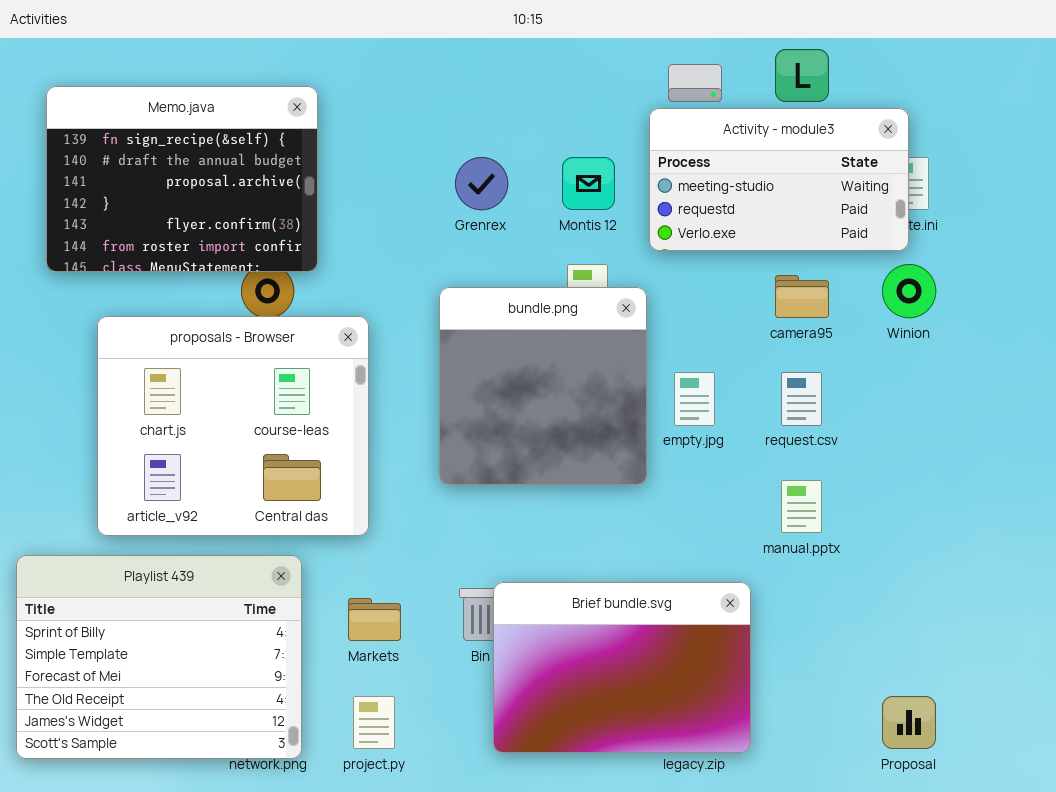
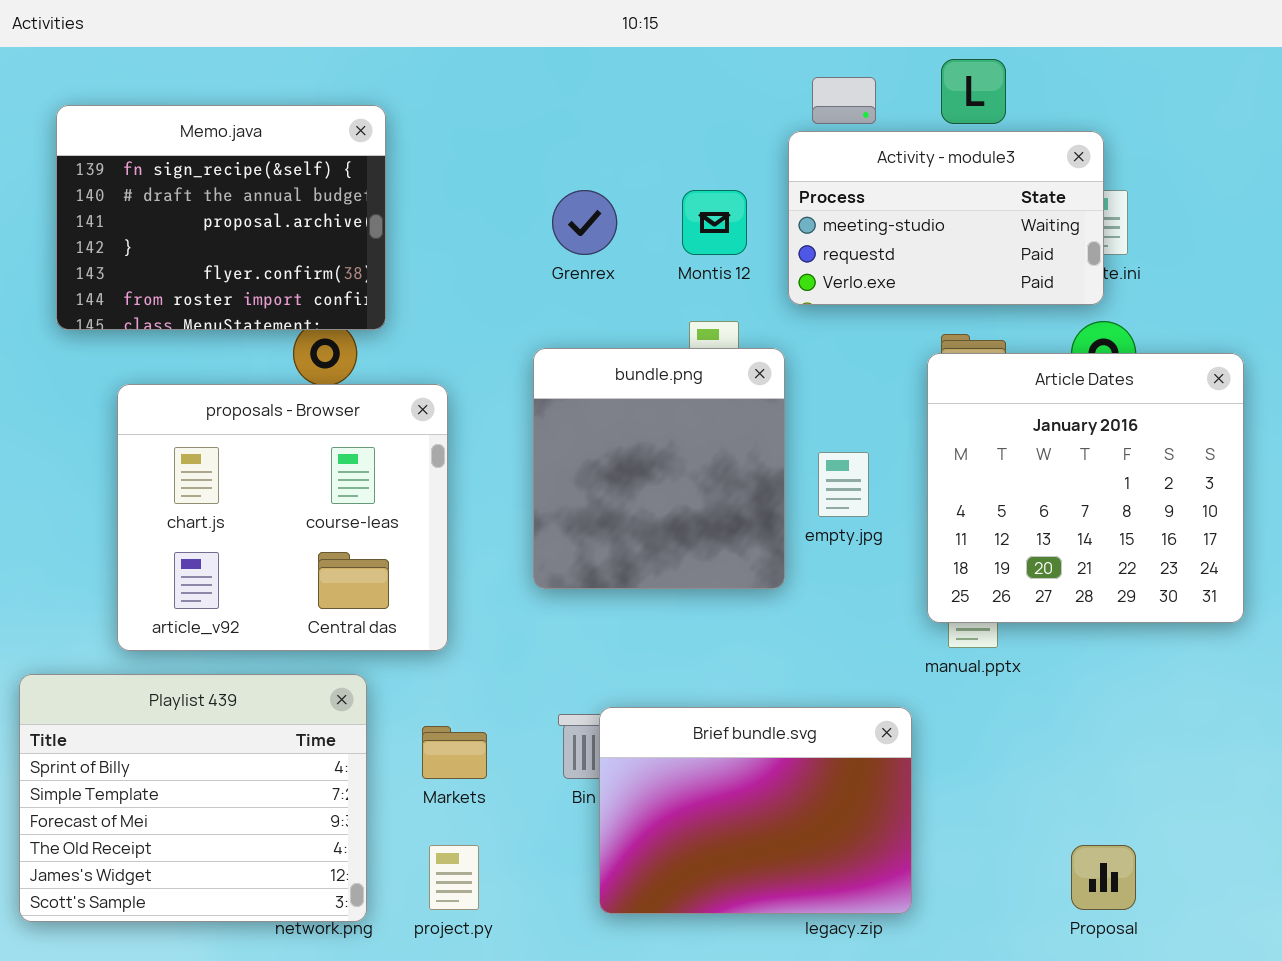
Article Dates: none -> [927,353,1244,623], opened

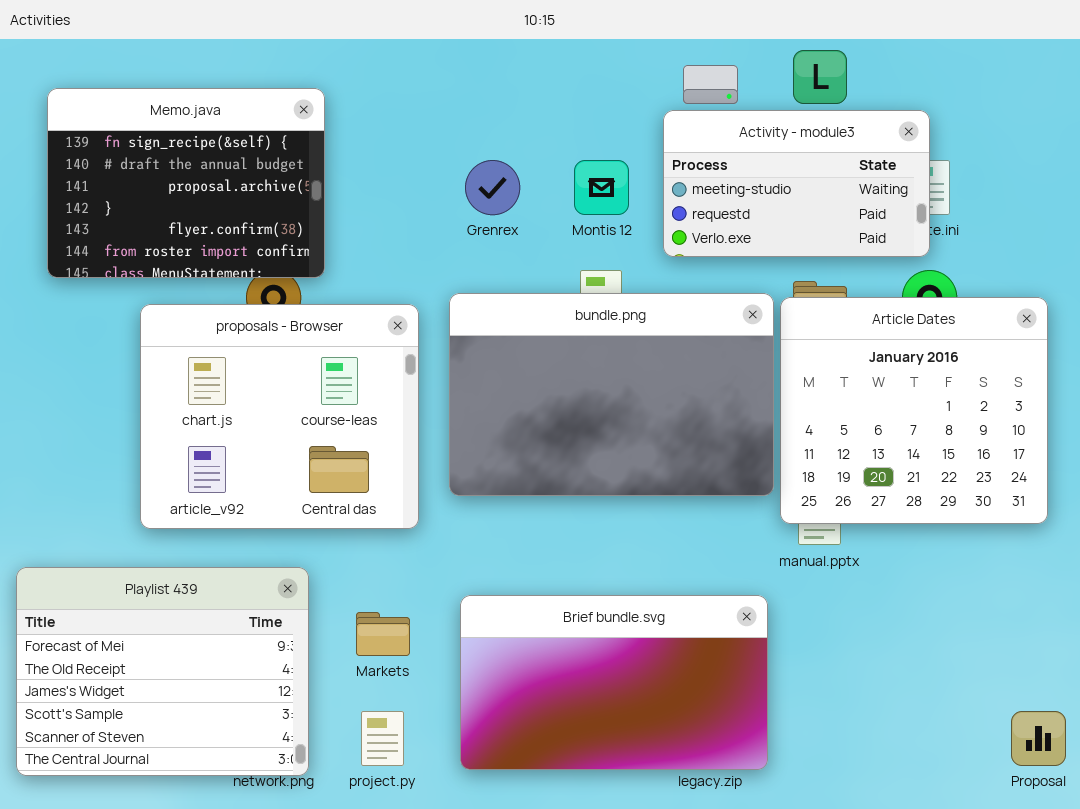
bundle.png: [533,348,785,589] -> [449,293,774,496], resized
proposals - Browser: [117,384,448,651] -> [140,304,419,529], moved
Playlist 439: [19,674,367,922] -> [16,567,309,776], scrolled down 2 rows
Brief bundle.svg: [599,707,912,914] -> [460,595,768,770], resized
Proposal: [1071,845,1136,910] -> [1011,711,1066,766], moved

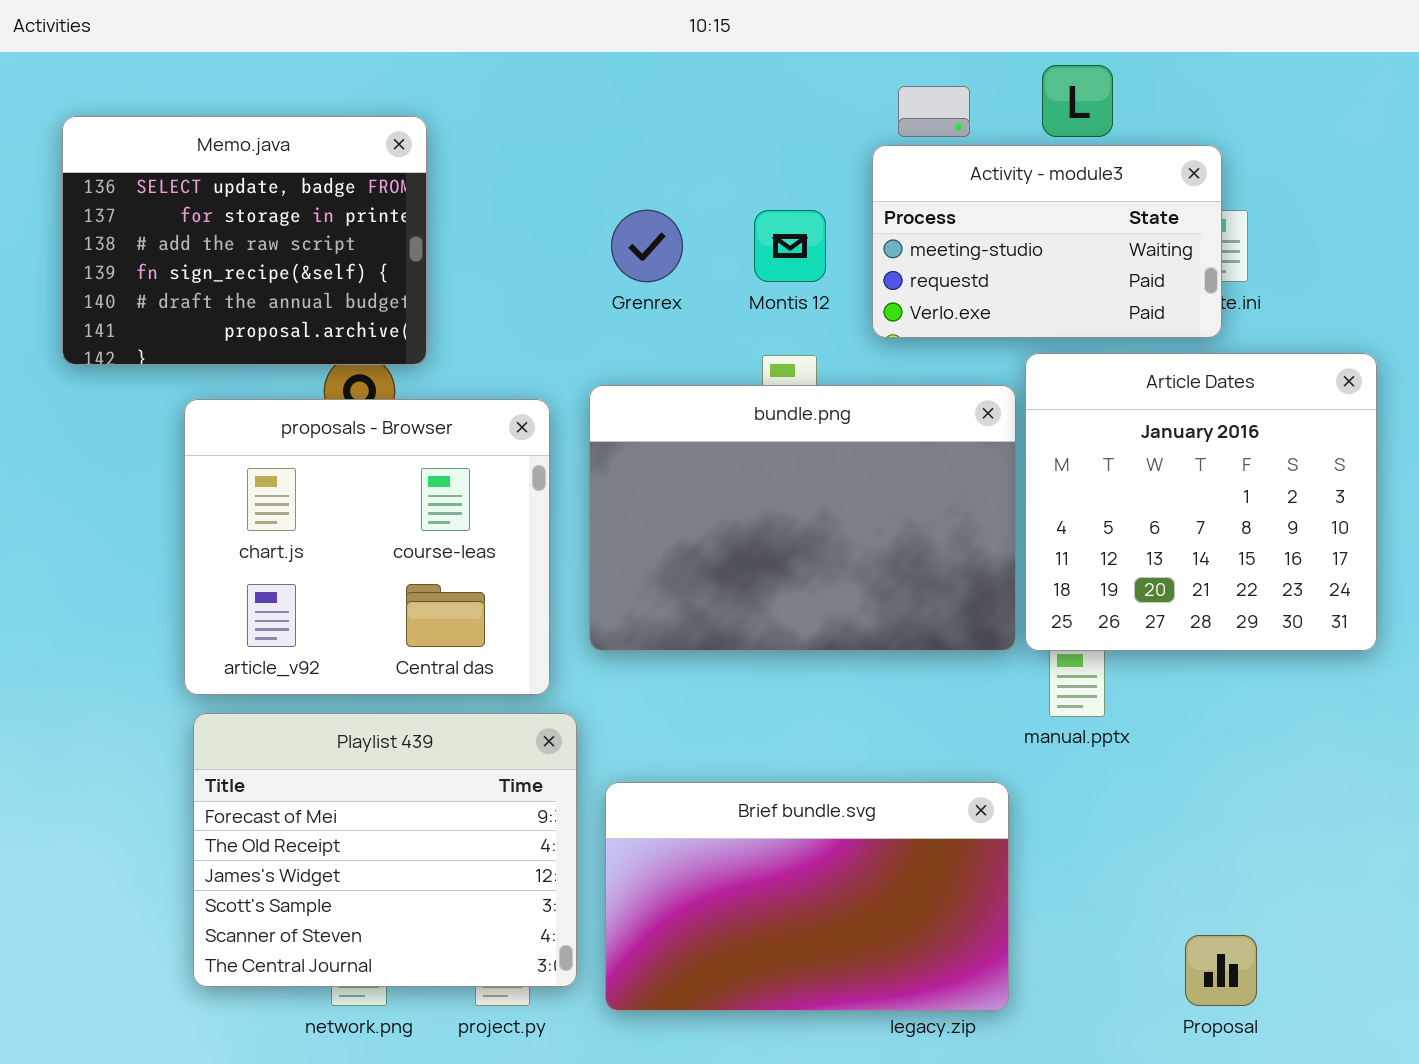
Memo.java: [47,88,325,278] -> [62,116,427,365], scrolled up 3 rows
Article Dates: [780,297,1048,524] -> [1025,353,1377,651], moved
Playlist 439: [16,567,309,776] -> [193,713,577,987], moved
Proposal: [1011,711,1066,766] -> [1185,935,1257,1006], moved

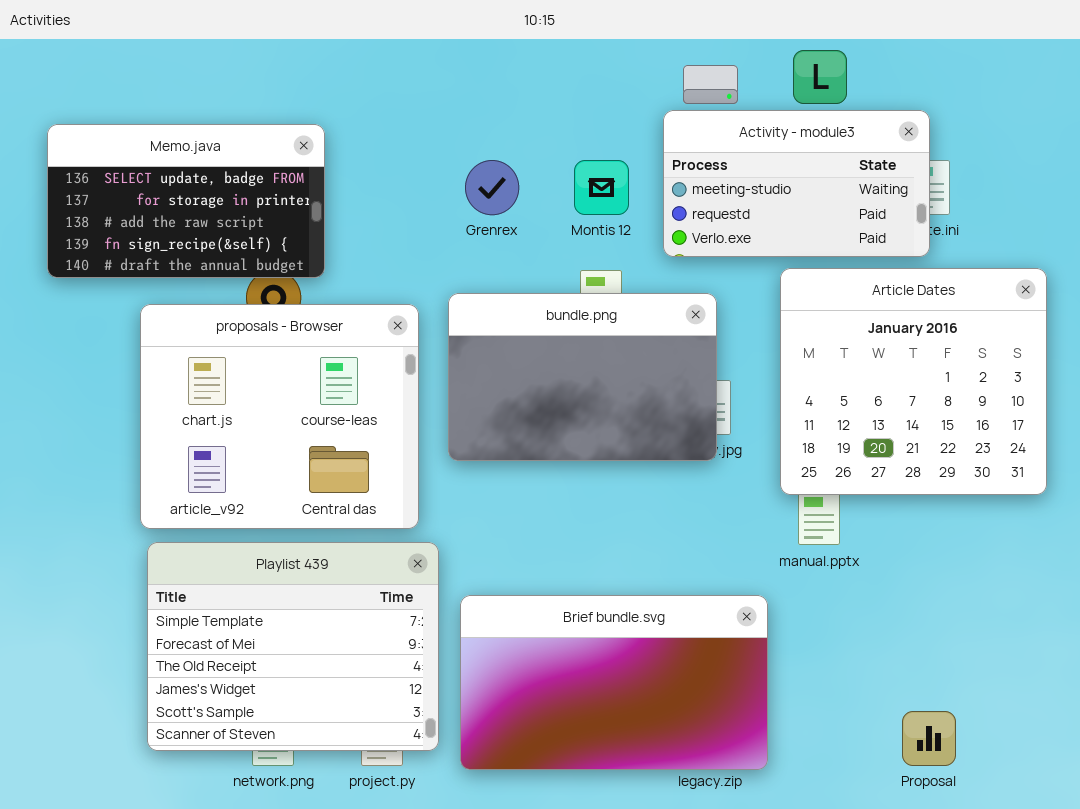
Memo.java: [62,116,427,365] -> [47,124,325,278], resized
bundle.png: [589,385,1016,651] -> [448,293,717,461], resized
Playlist 439: [193,713,577,987] -> [147,542,439,751], scrolled up 1 row

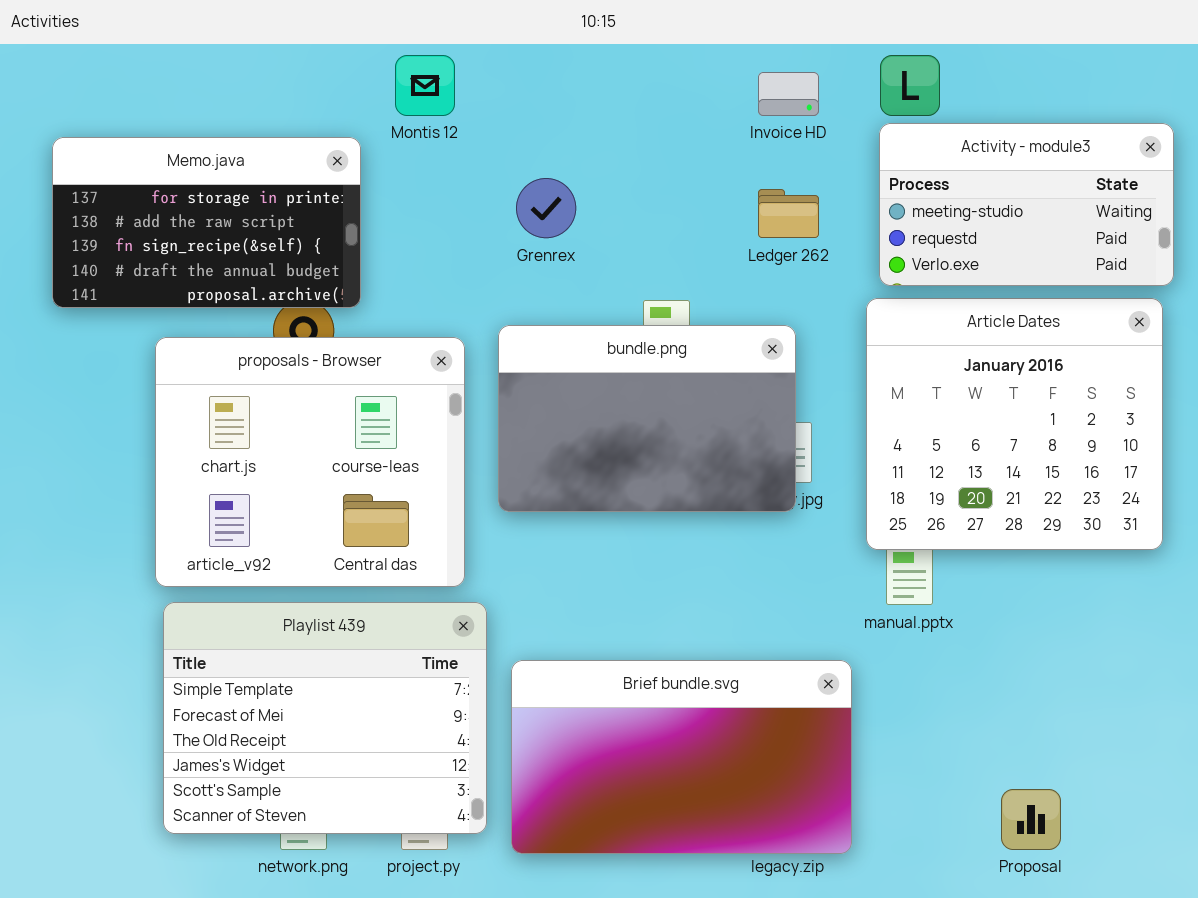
Activity - module3: [663,110,930,257] -> [879,123,1174,286], moved
Memo.java: [47,124,325,278] -> [52,137,361,308], scrolled down 1 row
Montis 12: [574,160,629,215] -> [395,55,455,116], moved

